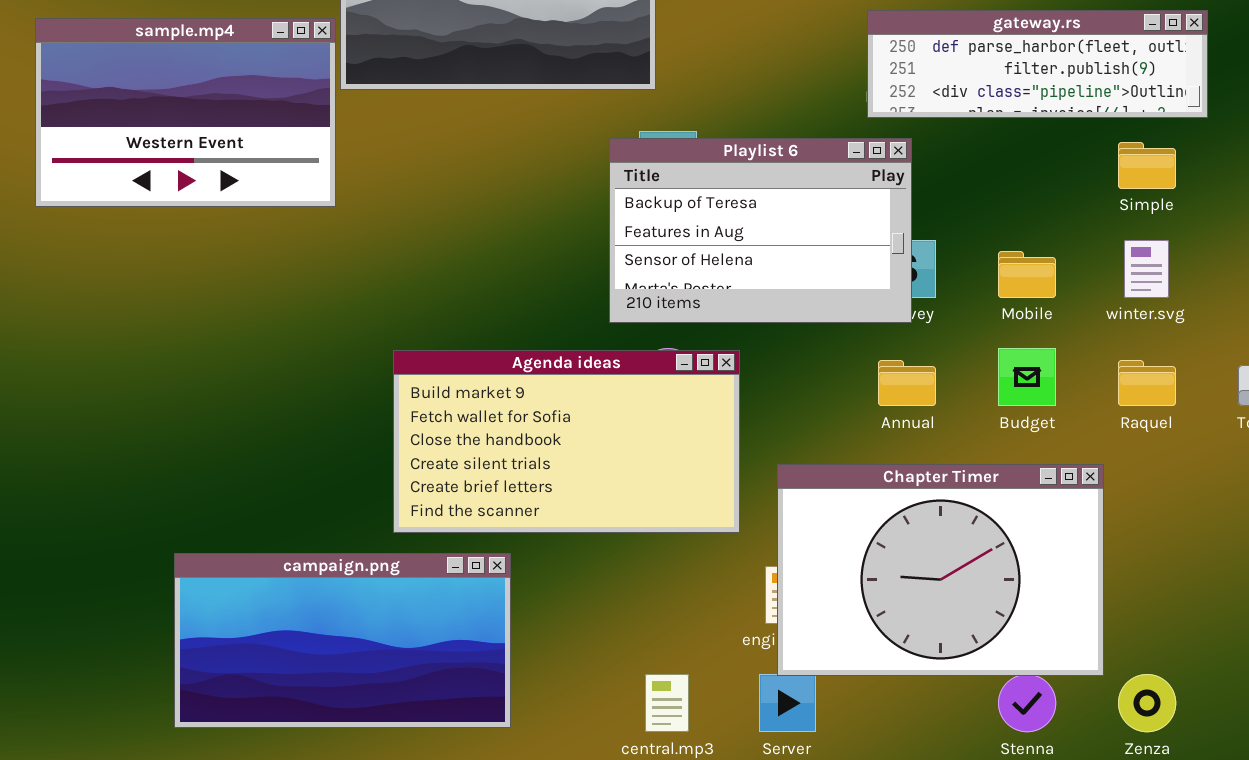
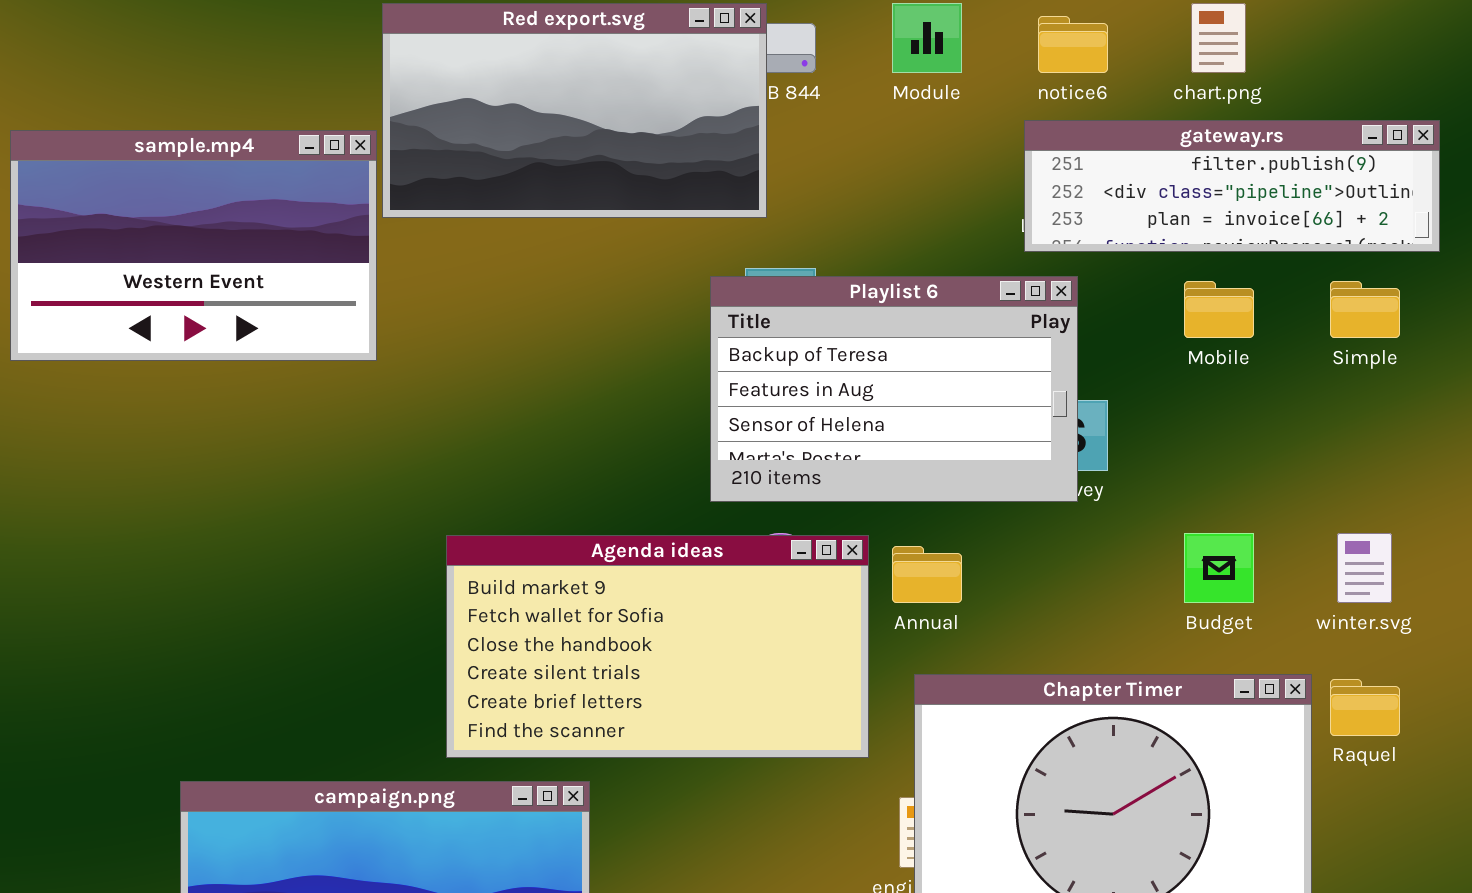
gateway.rs: [867,10,1208,118] -> [1024,120,1440,252], scrolled down 1 row
winter.svg: [1124,240,1169,298] -> [1337,533,1392,603], moved
Mobile: [998,251,1056,298] -> [1184,281,1254,338], moved
Annual: [878,360,936,406] -> [892,546,962,603], moved
Raquel: [1118,360,1176,406] -> [1330,679,1400,736], moved

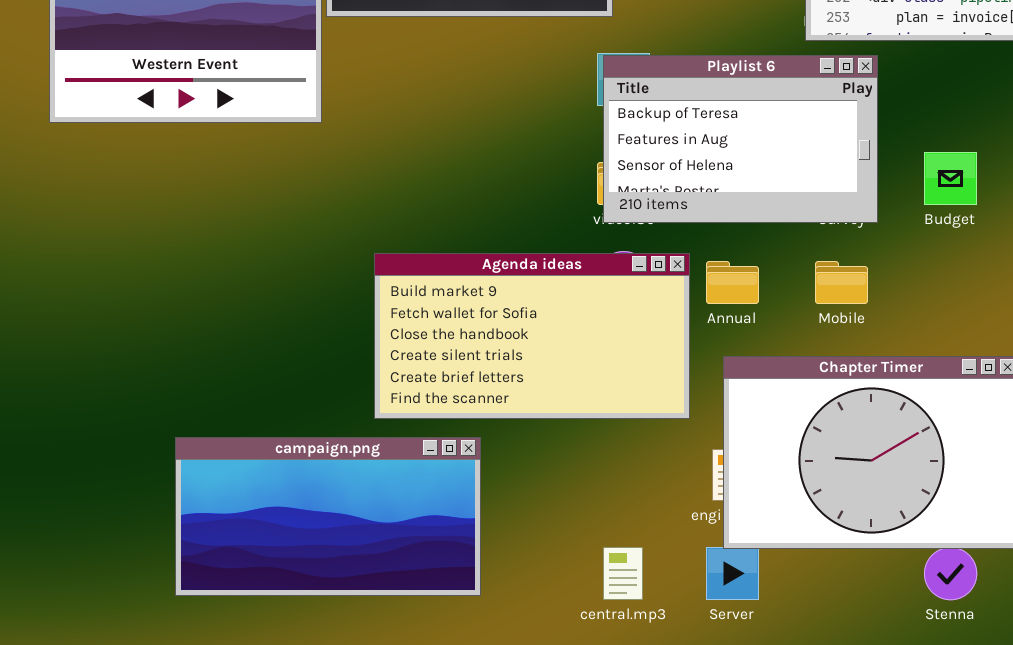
Playlist 6: [710,276,1078,502] -> [603,55,878,223], moved
Mobile: [1184,281,1254,338] -> [815,261,868,304], moved
Budget: [1184,533,1254,603] -> [924,152,977,205], moved

